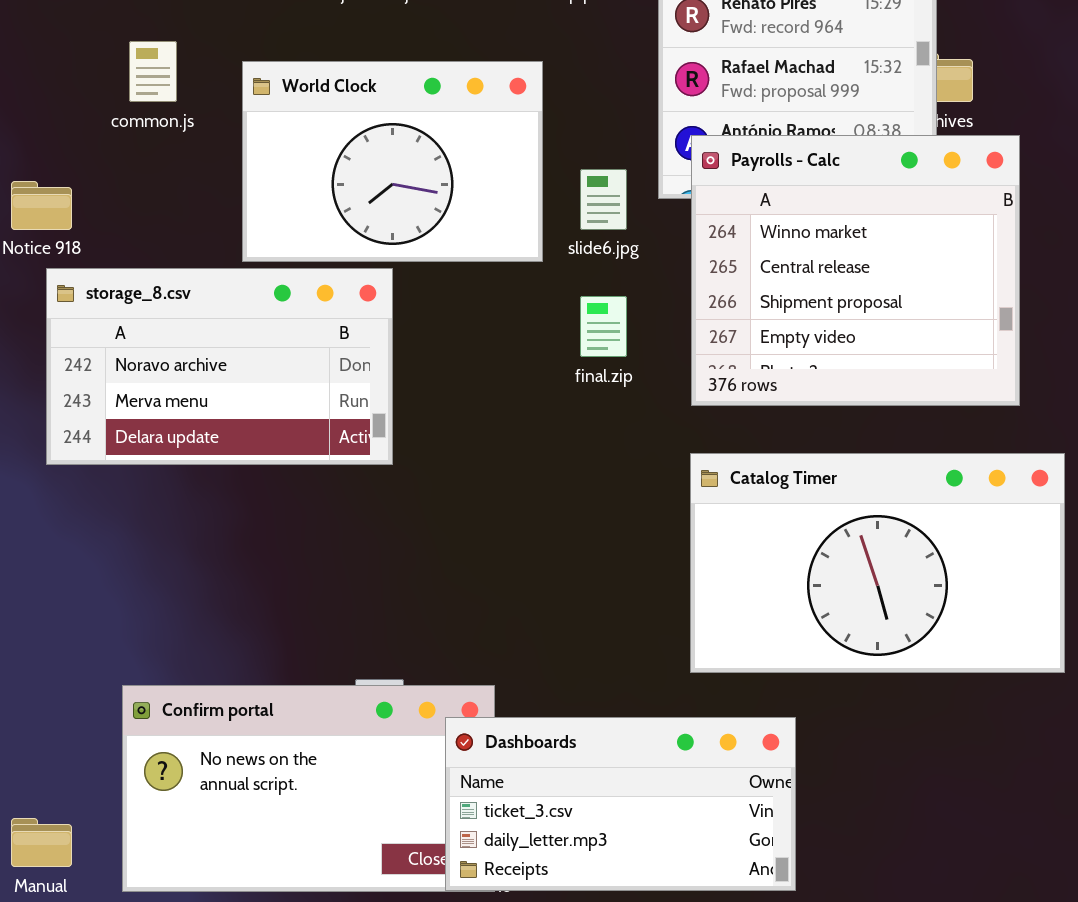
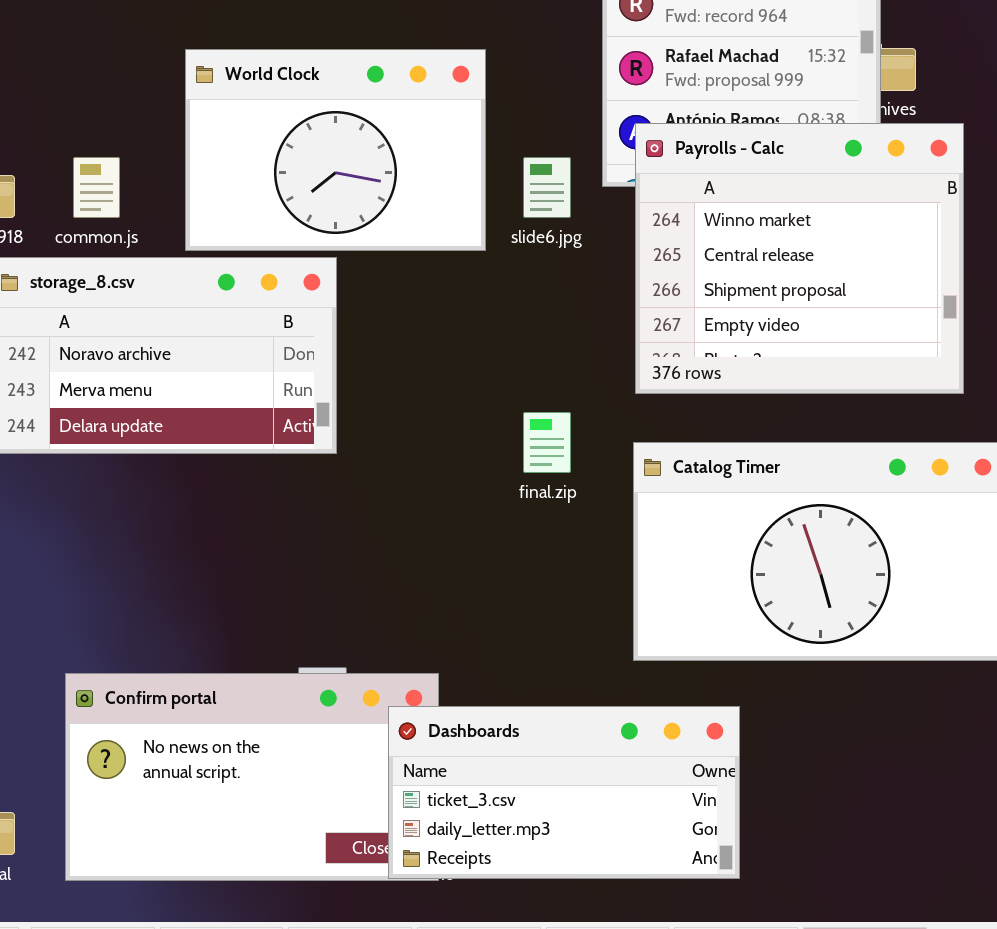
common.js: [129,41,177,102] -> [73,157,120,218], moved
final.zip: [580,296,627,357] -> [523,412,571,473], moved

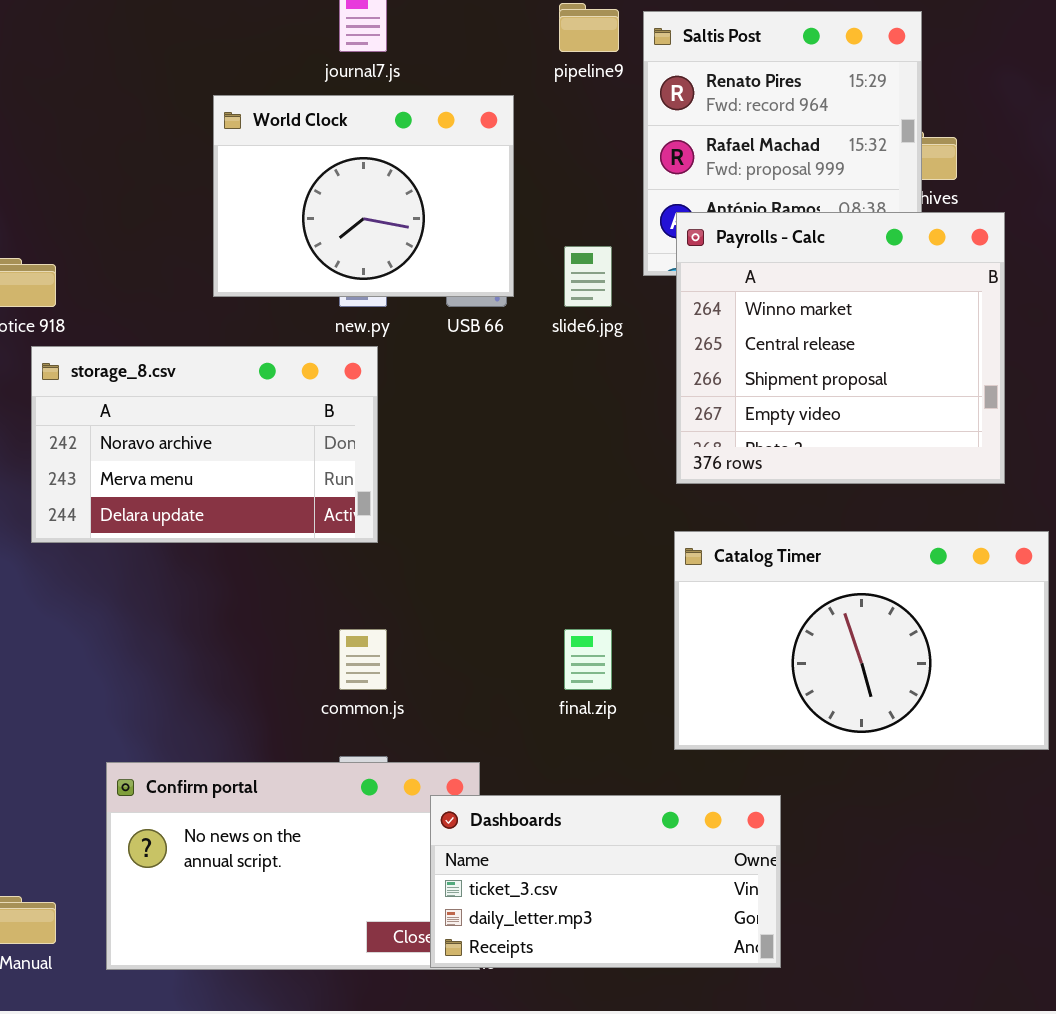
World Clock: [185,49,486,251] -> [213,95,514,297], moved
common.js: [73,157,120,218] -> [339,629,387,690], moved
final.zip: [523,412,571,473] -> [564,629,612,690], moved

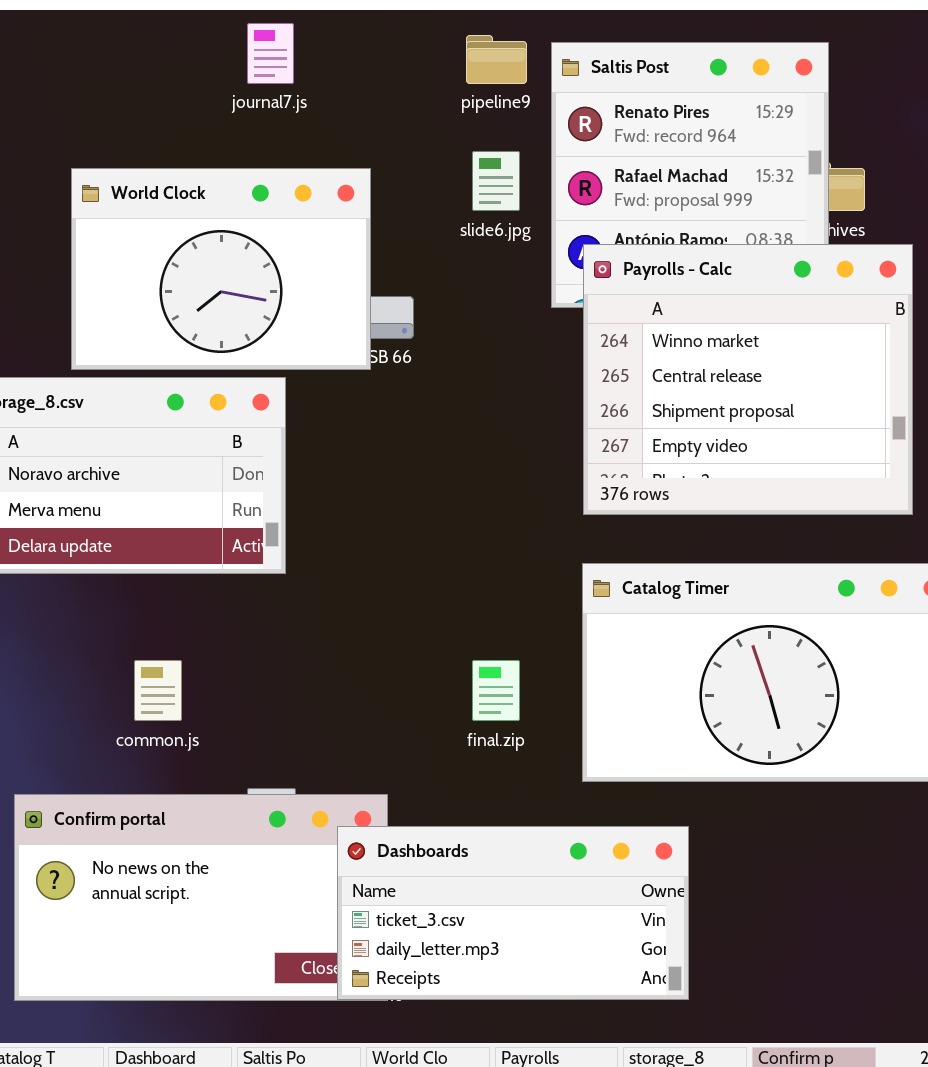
World Clock: [213,95,514,297] -> [71,168,371,370], moved
slide6.jpg: [564,246,612,307] -> [472,151,520,211], moved
common.js: [339,629,387,690] -> [134,660,182,721], moved

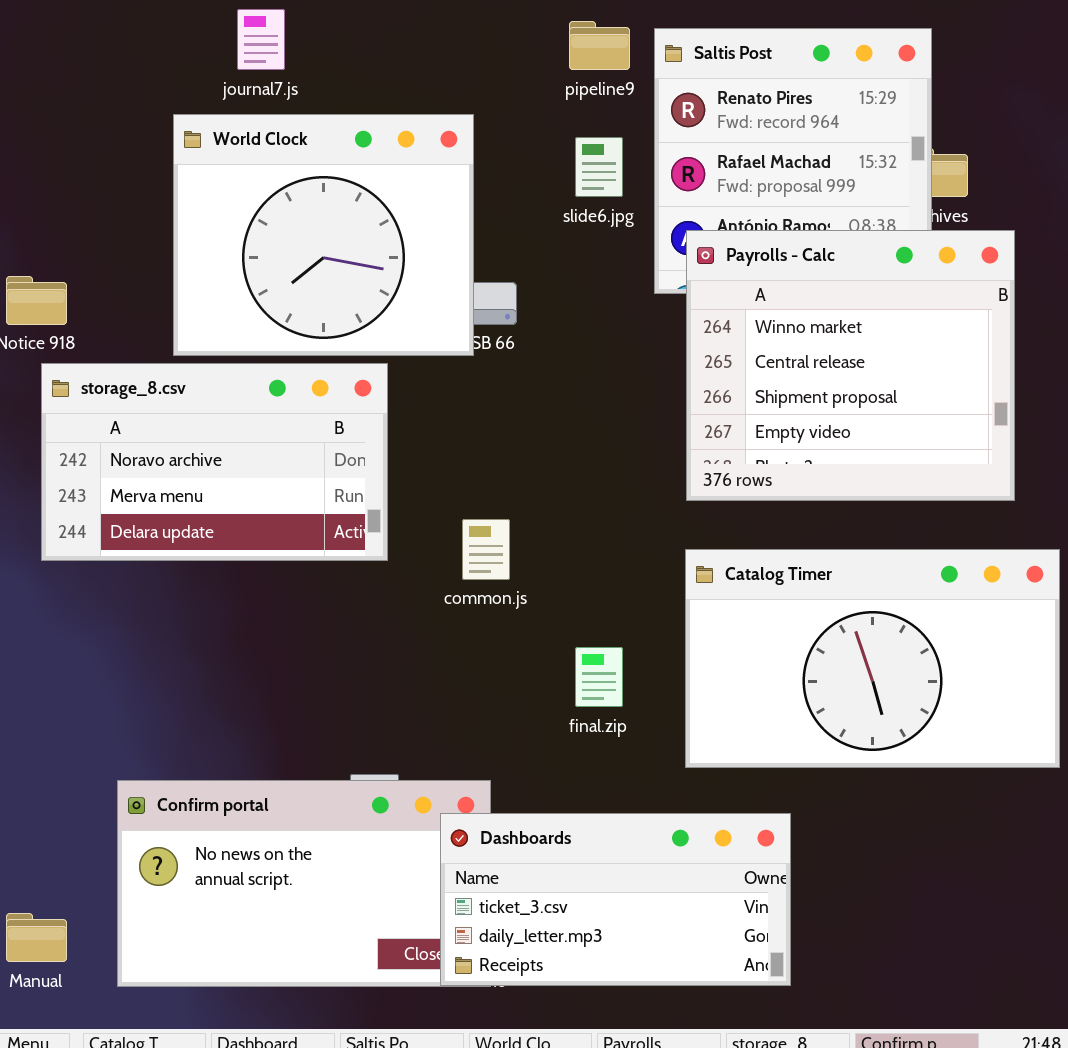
journal7.js: [247,23,294,84] -> [237,9,285,70], moved
World Clock: [71,168,371,370] -> [173,114,474,356], resized
common.js: [134,660,182,721] -> [462,519,510,580], moved

